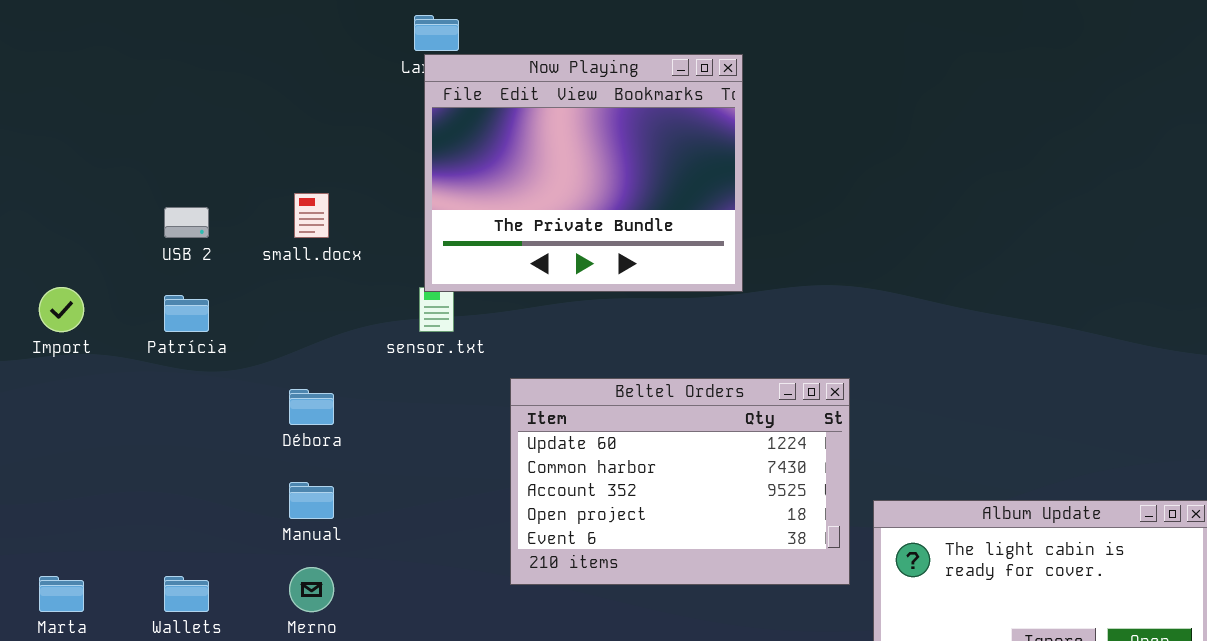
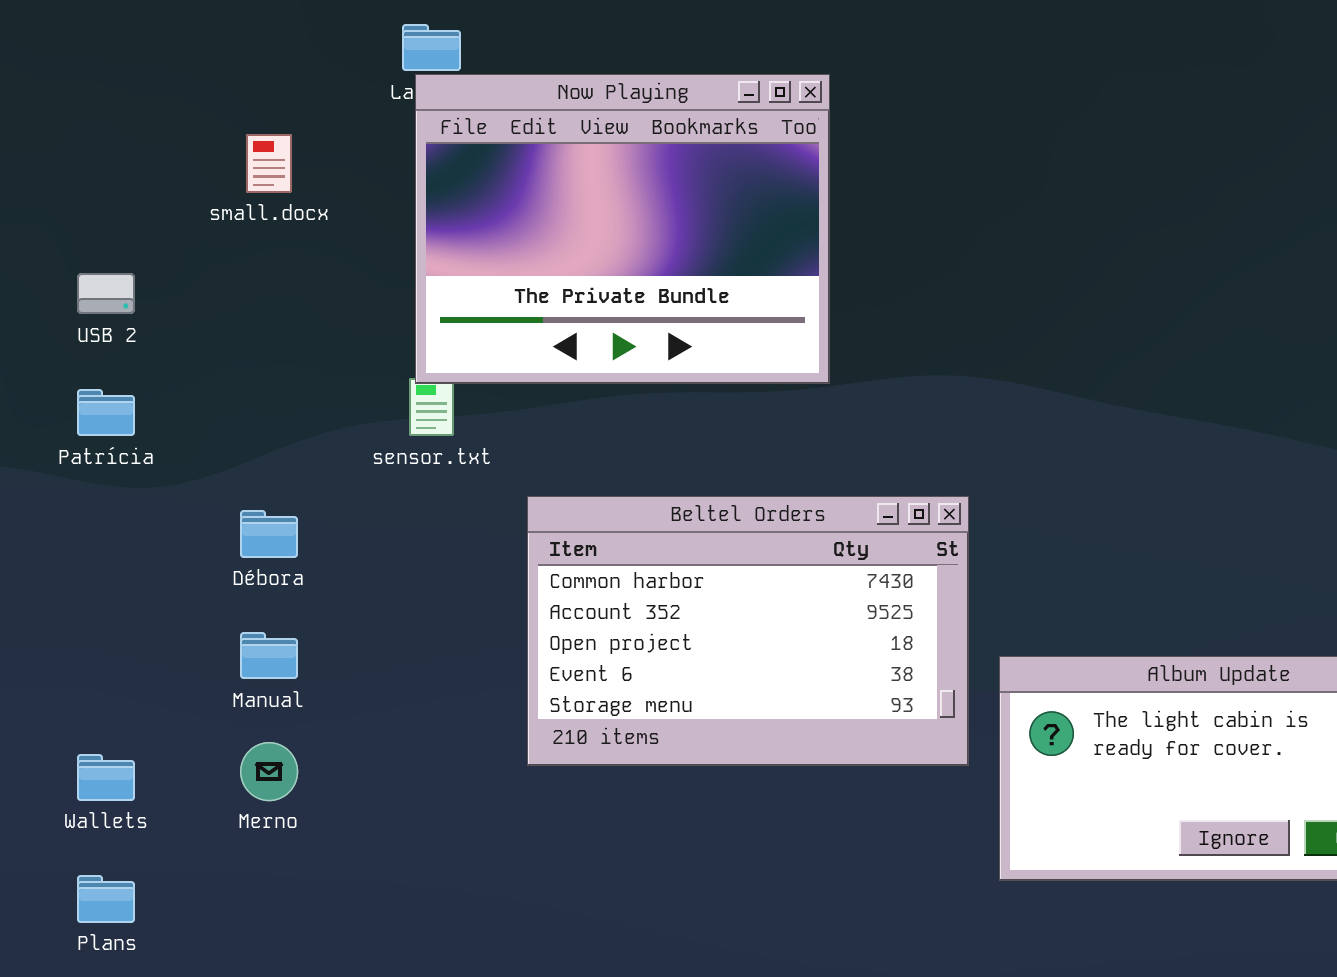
small.docx: [294,193,329,238] -> [246,134,292,193], moved
Beltel Orders: [510,378,850,585] -> [527,496,969,766], scrolled down 1 row

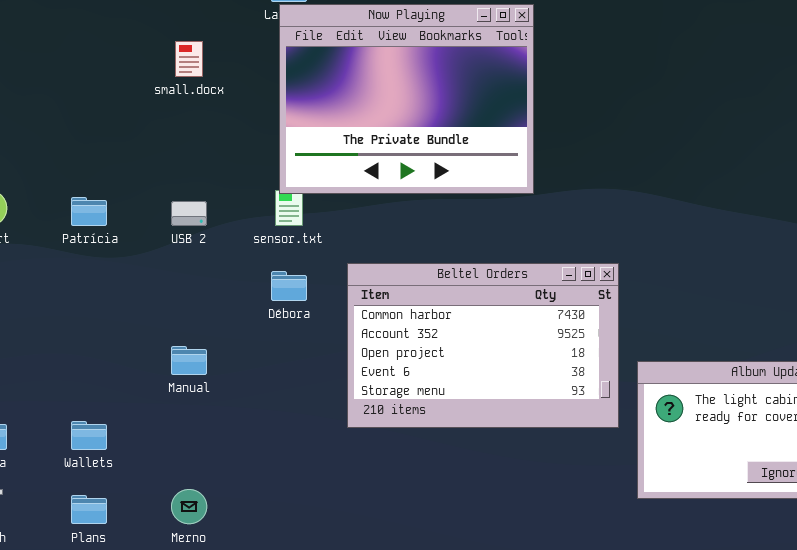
USB 2: [77,273,135,314] -> [171,201,207,226], moved
Débora: [240,510,298,558] -> [271,271,307,301], moved
Merno: [240,742,298,801] -> [171,489,207,524], moved

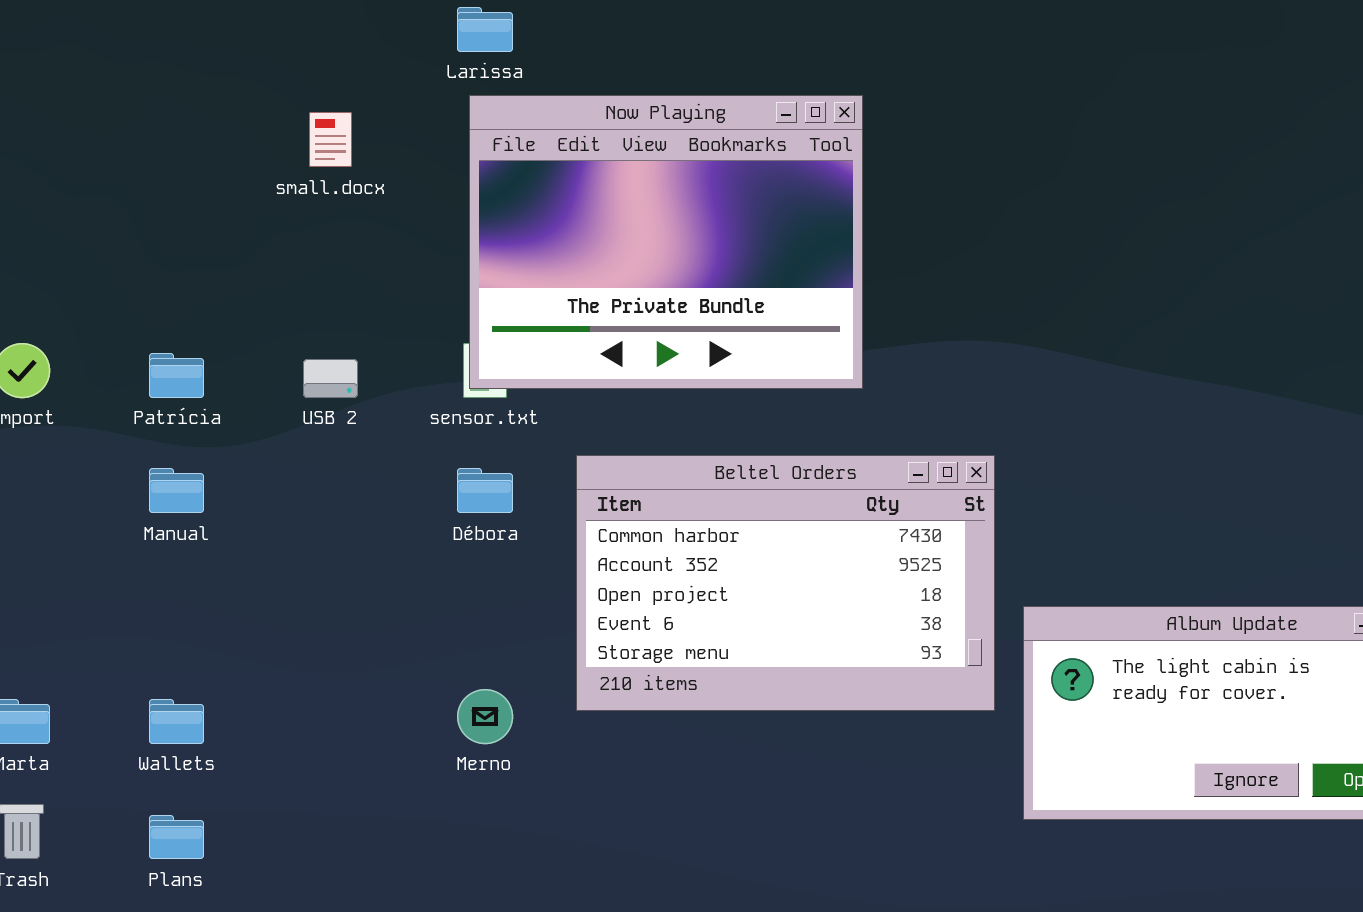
Now Playing: [279,4,534,194] -> [469,95,863,389], moved
Manual: [171,346,207,375] -> [149,468,204,513], moved
Merno: [171,489,207,524] -> [457,689,513,744], moved

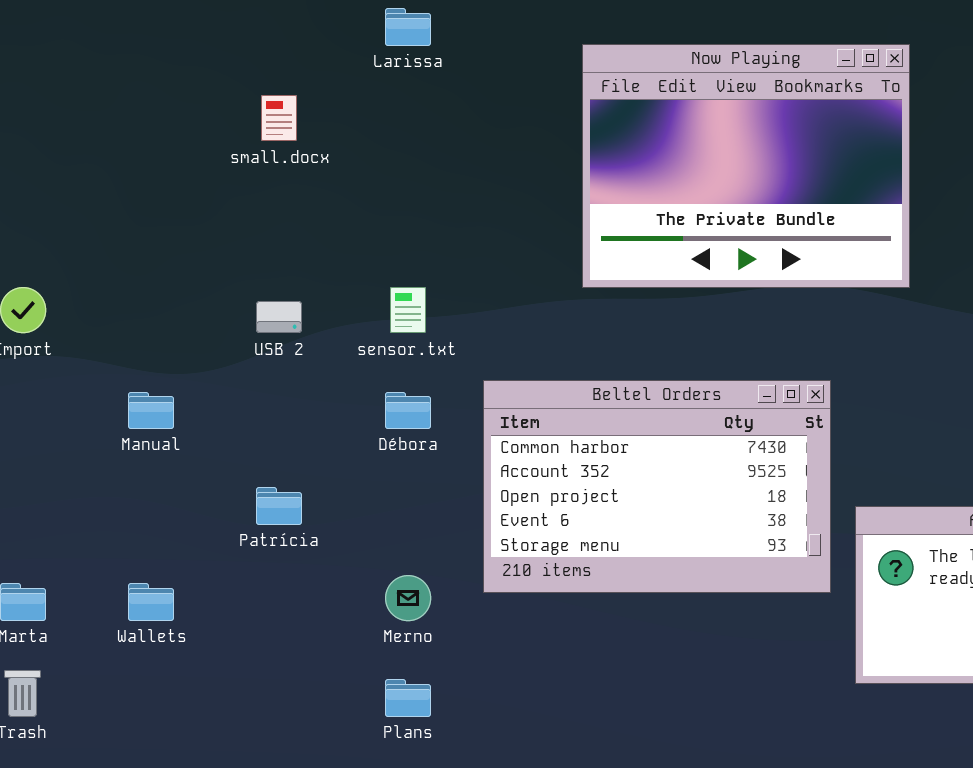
Now Playing: [469,95,863,389] -> [582,44,910,288], moved
Patrícia: [149,353,204,398] -> [256,487,302,525], moved
Plans: [149,815,204,859] -> [385,679,431,717], moved

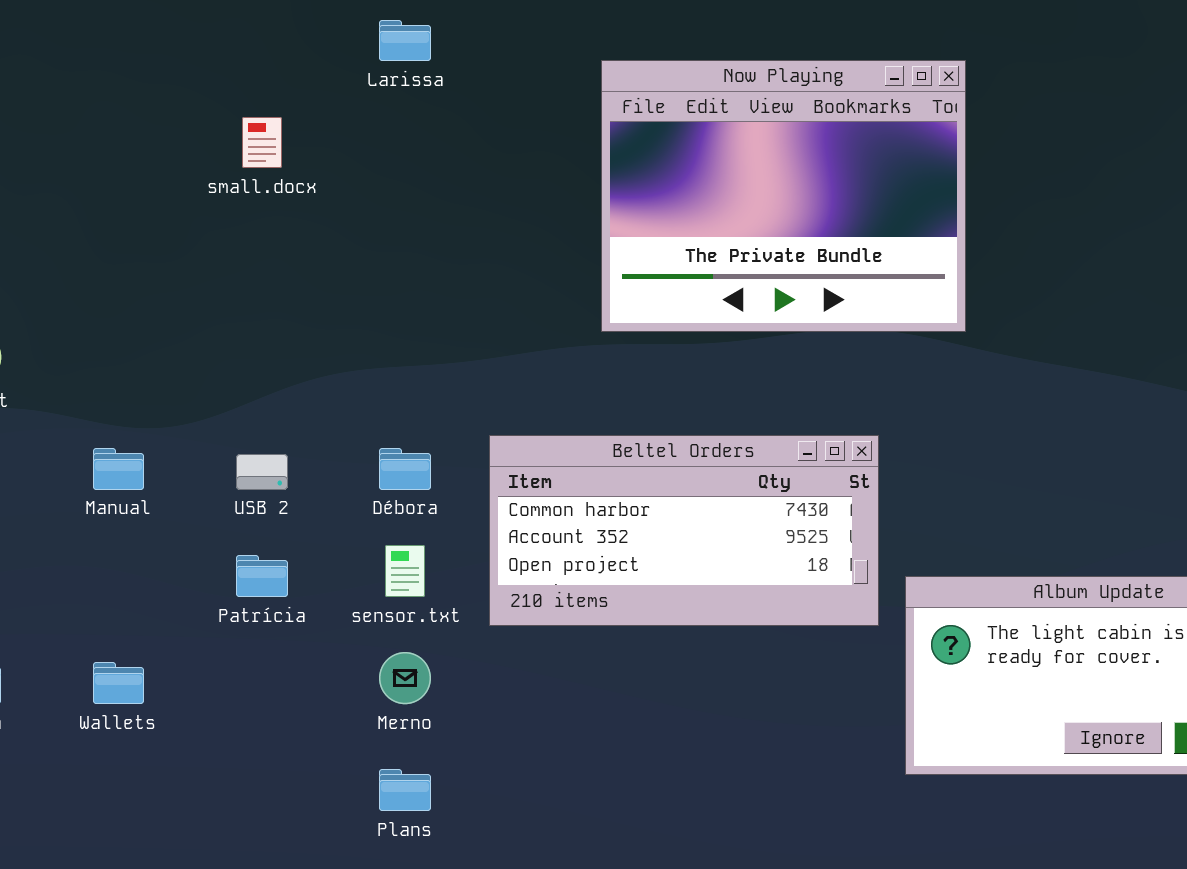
sensor.txt: [390,287,426,333] -> [385,545,425,597], moved
USB 2: [256,301,302,333] -> [236,454,288,490], moved
Beltel Orders: [483,380,831,593] -> [489,435,879,626], resized

